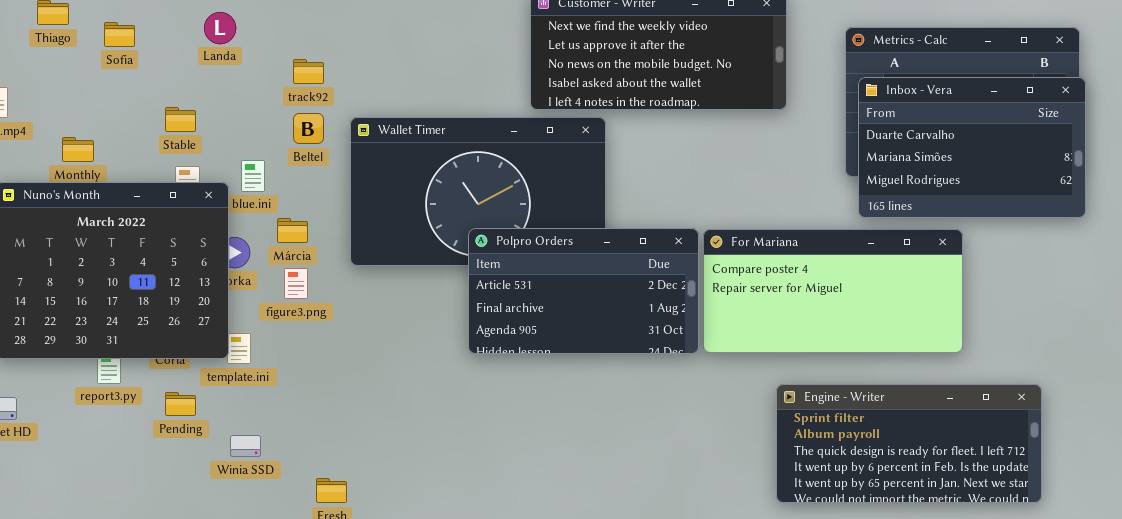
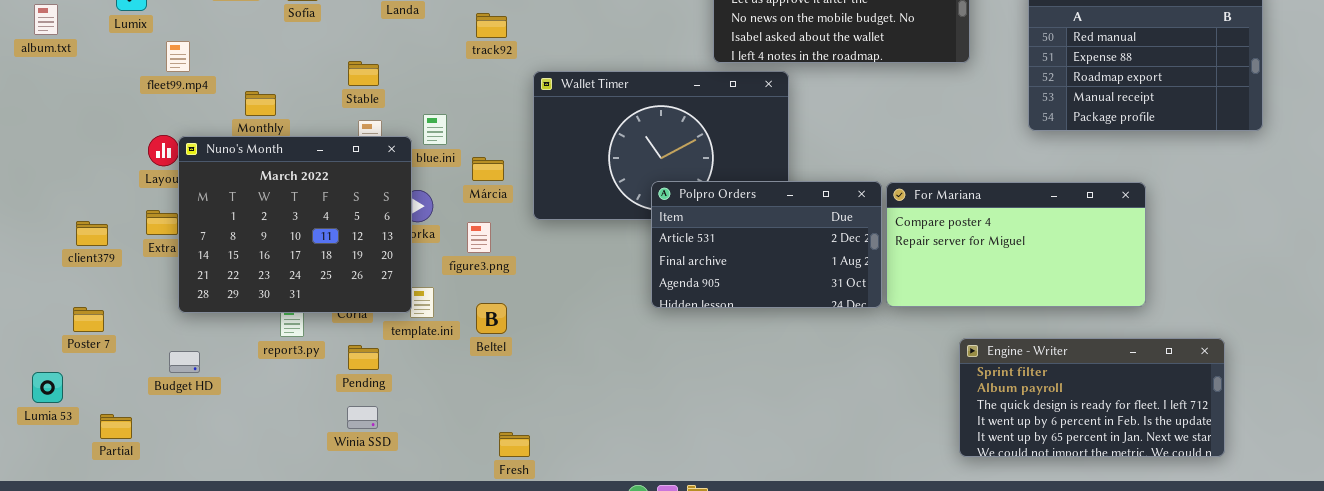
Inbox - Vera: [858,77,1086,218] -> none, closed
Beltel: [293,113,324,144] -> [476,303,507,334], moved
Márcia: [277,218,308,243] -> [472,157,504,181], moved
Winia SSD: [230,435,261,457] -> [347,406,378,429], moved

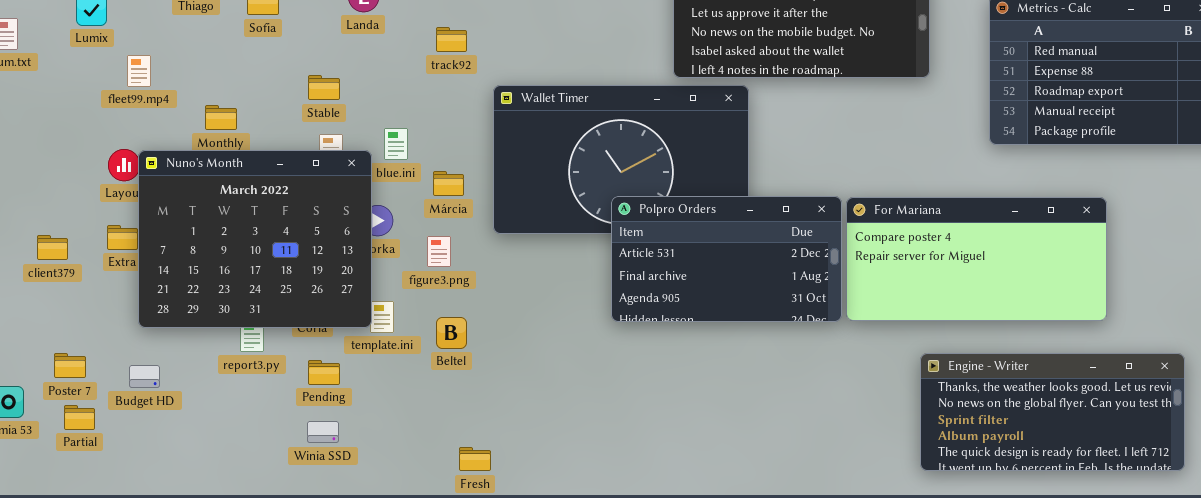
Poster 7: [73,307,104,332] -> [54,353,86,378], moved
Engine - Writer: [959,338,1225,457] -> [920,353,1185,471], scrolled up 2 rows
Partial: [100,414,132,439] -> [64,405,95,430], moved

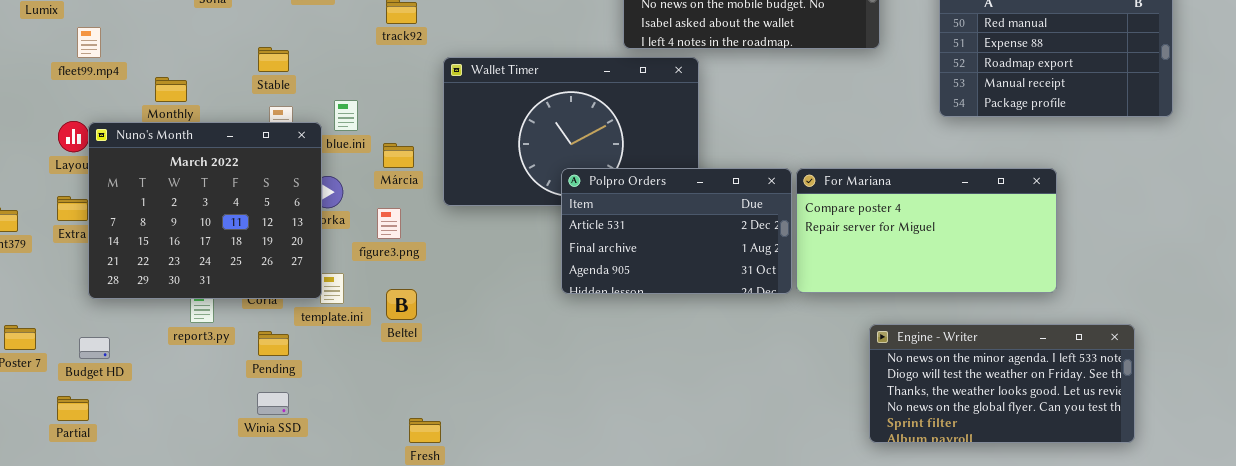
Engine - Writer: [920,353,1185,471] -> [869,324,1135,443], scrolled up 2 rows
Partial: [64,405,95,430] -> [57,396,89,421], moved

